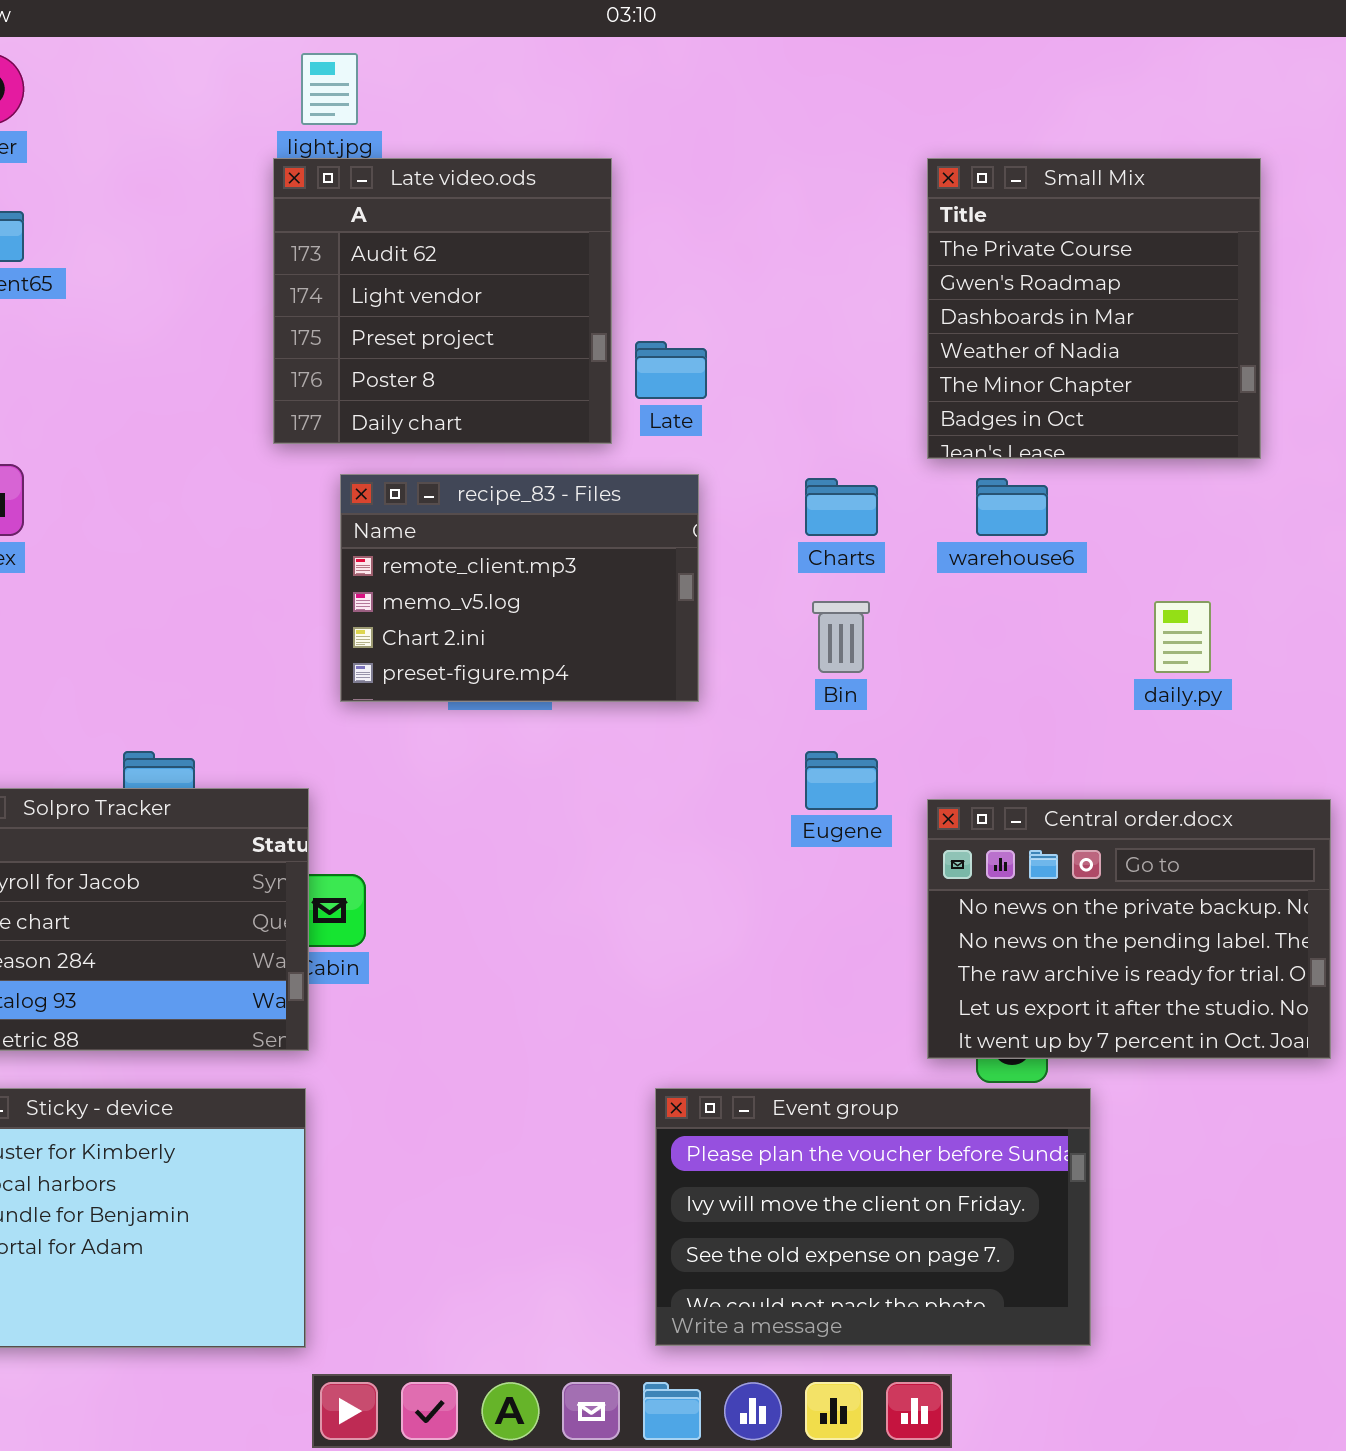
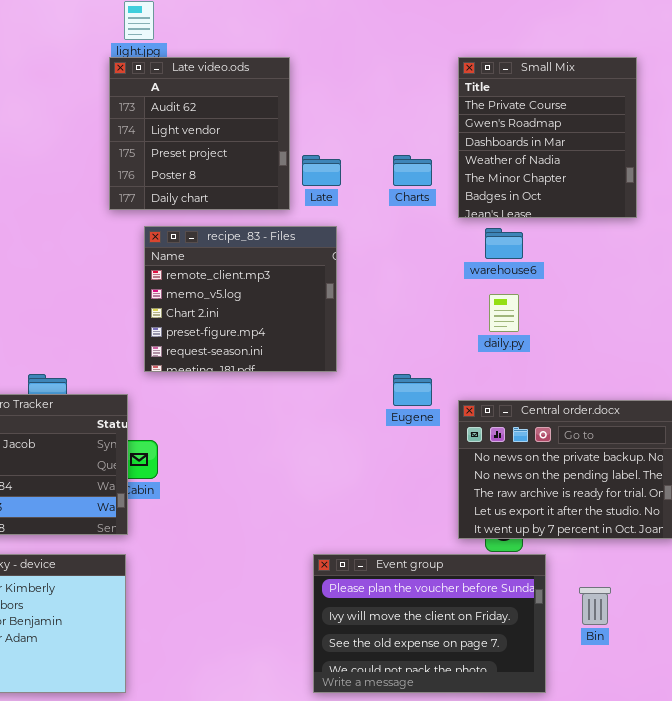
recipe_83 - Files: [340,474,699,702] -> [144,226,337,372], resized
Charts: [805,478,878,536] -> [393,155,432,186], moved
Bin: [812,601,870,673] -> [579,587,611,625], moved
daily.py: [1154,601,1211,673] -> [489,294,519,332], moved

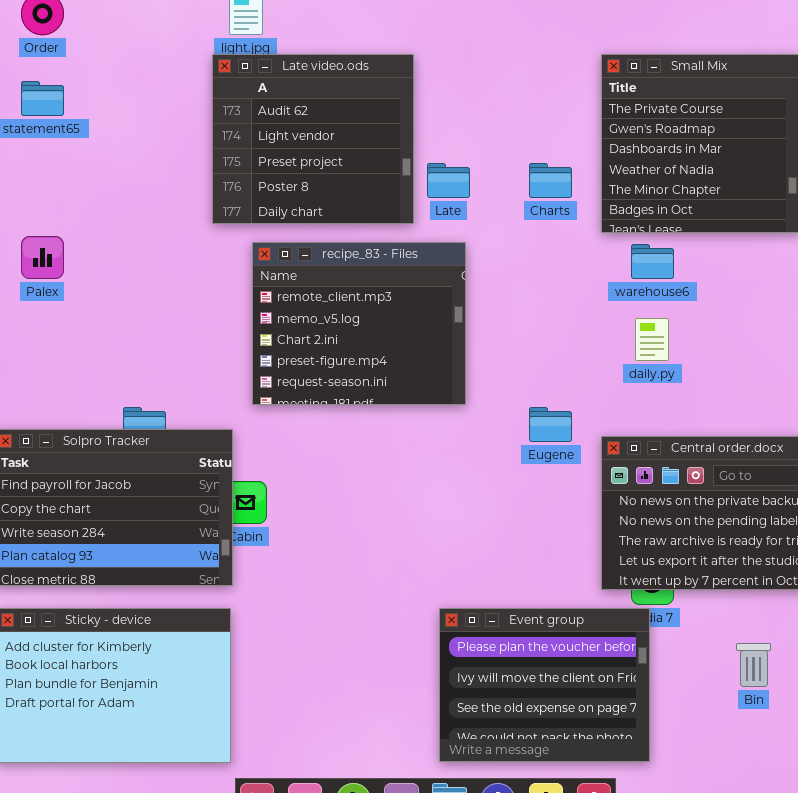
Event group: [313,554,546,693] -> [439,608,650,762], resized

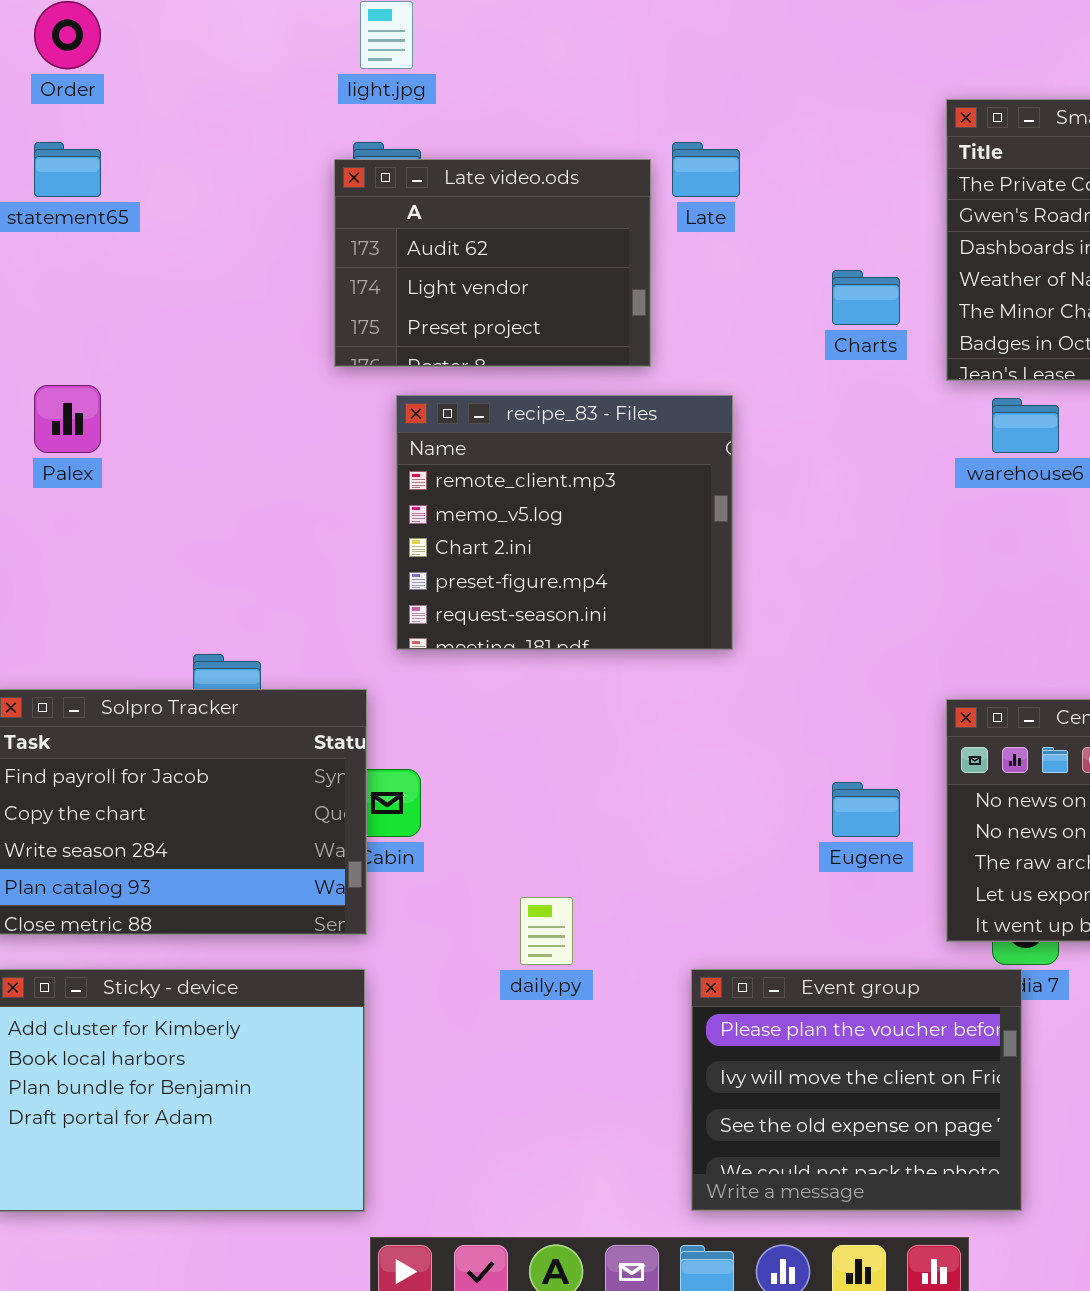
Late video.ods: [212,54,414,224] -> [334,159,651,367], resized
Late: [427,163,470,198] -> [672,142,740,197], moved
daily.py: [635,318,669,361] -> [520,897,573,965], moved
Eugene: [529,407,572,442] -> [832,782,900,837], moved

